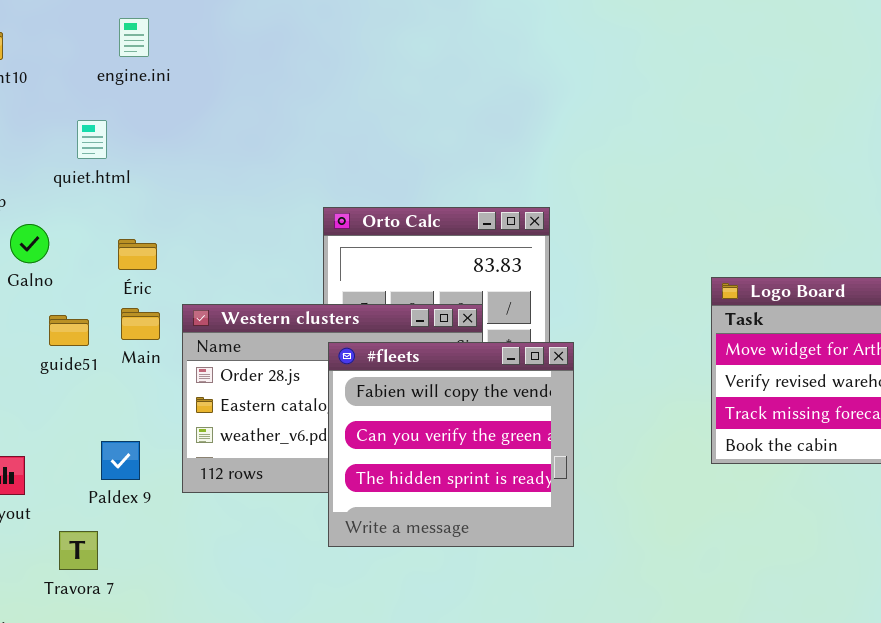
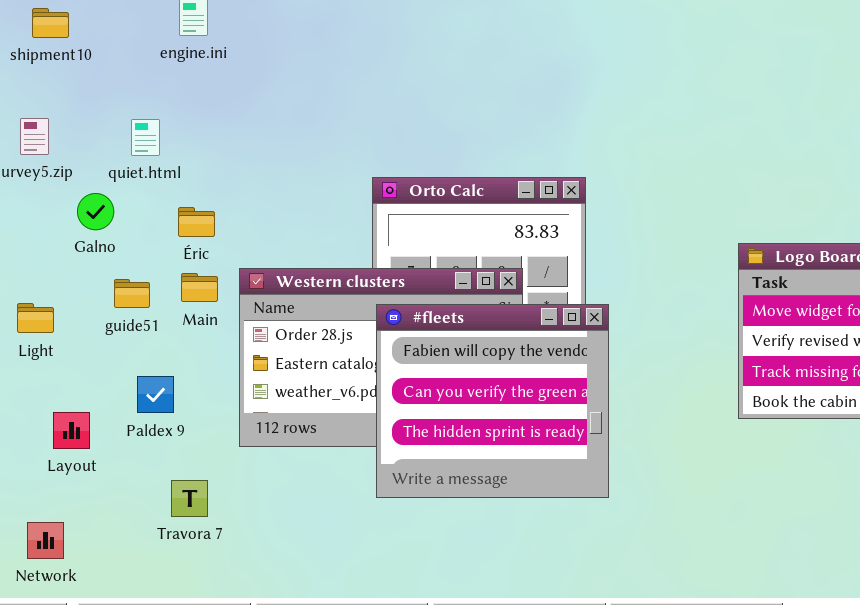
quiet.html: [77,120,107,159] -> [131,119,160,156], moved
Paldex 9: [101,441,140,480] -> [137,376,174,413], moved
Travora 7: [59,531,98,570] -> [171,480,208,517], moved

